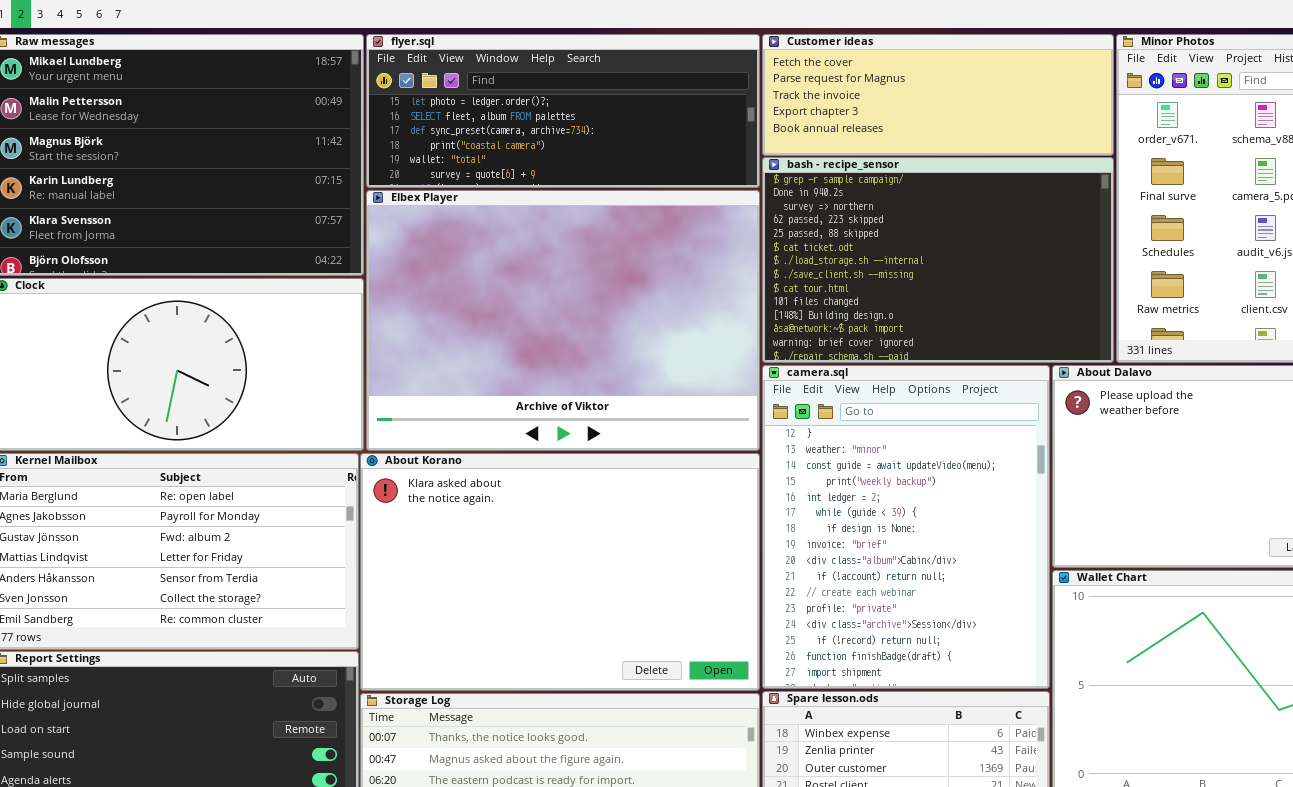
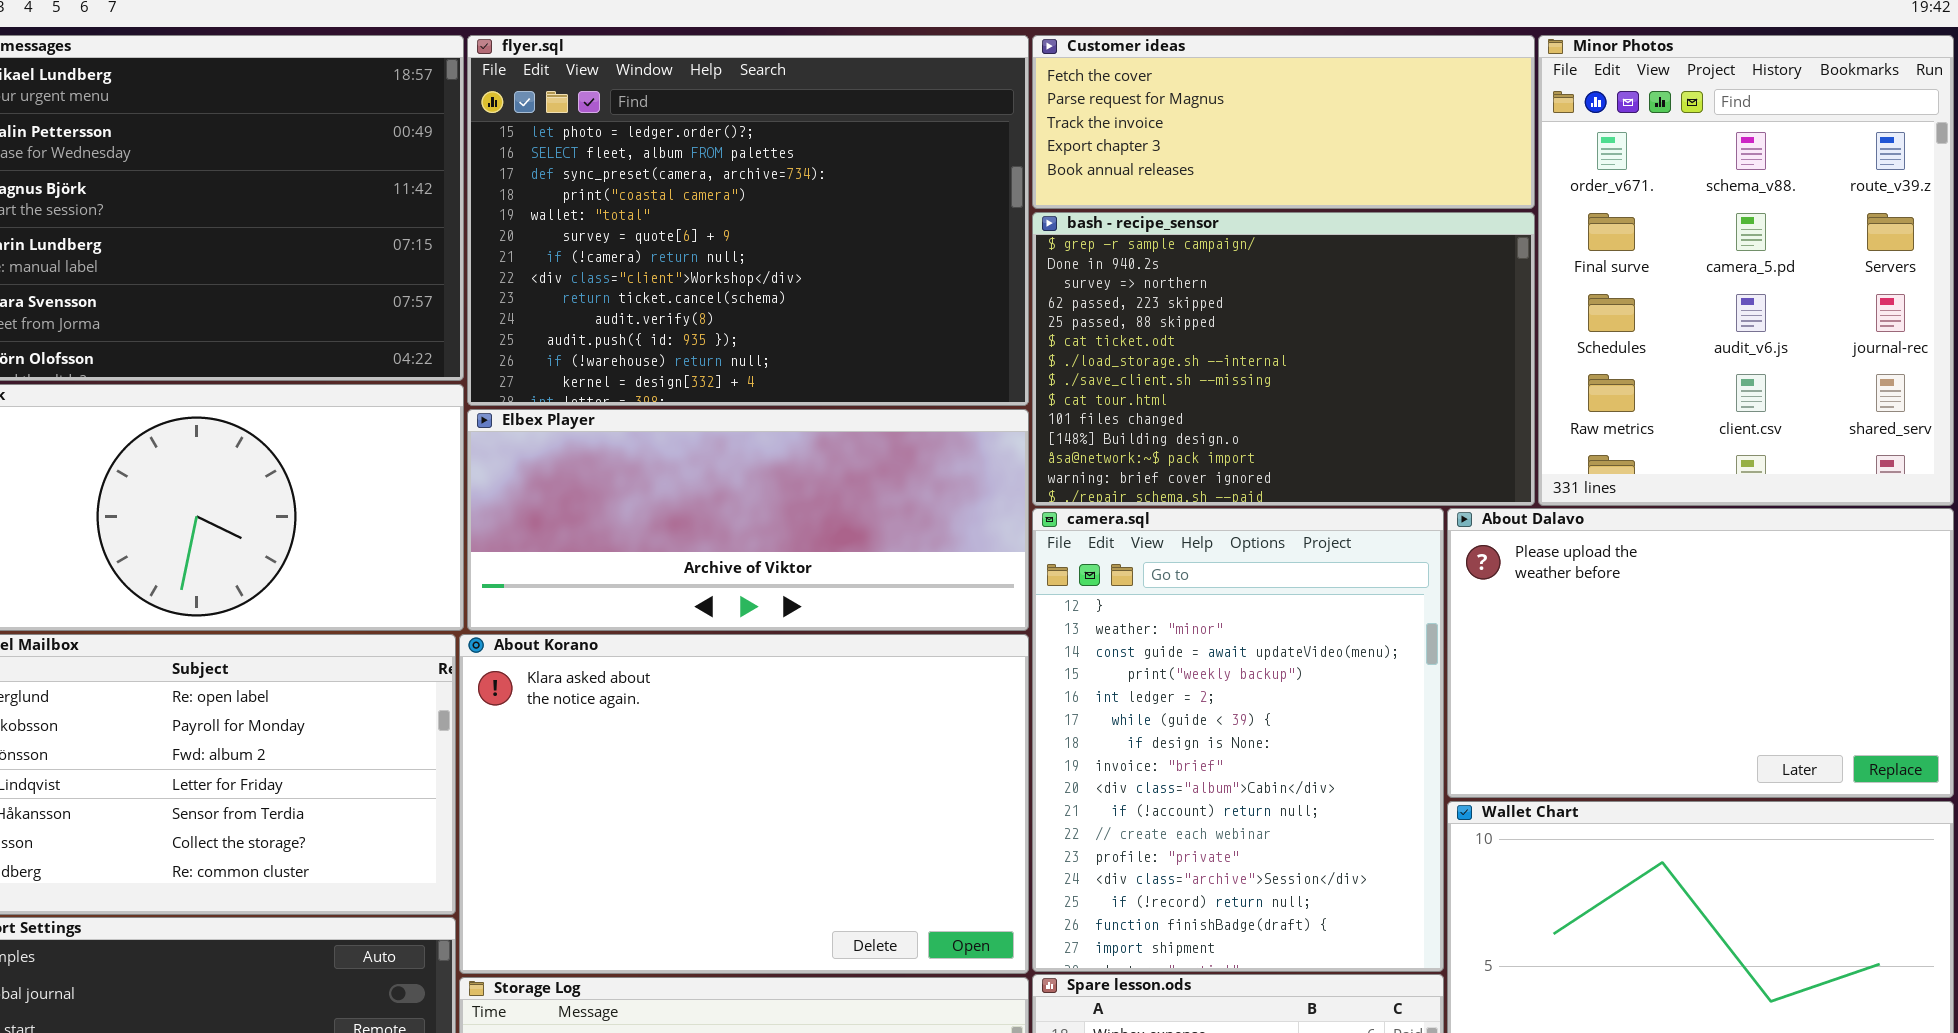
flyer.sql: [366,34,760,188] -> [467,35,1029,406], resized
Elbex Player: [366,190,760,451] -> [467,409,1029,631], resized

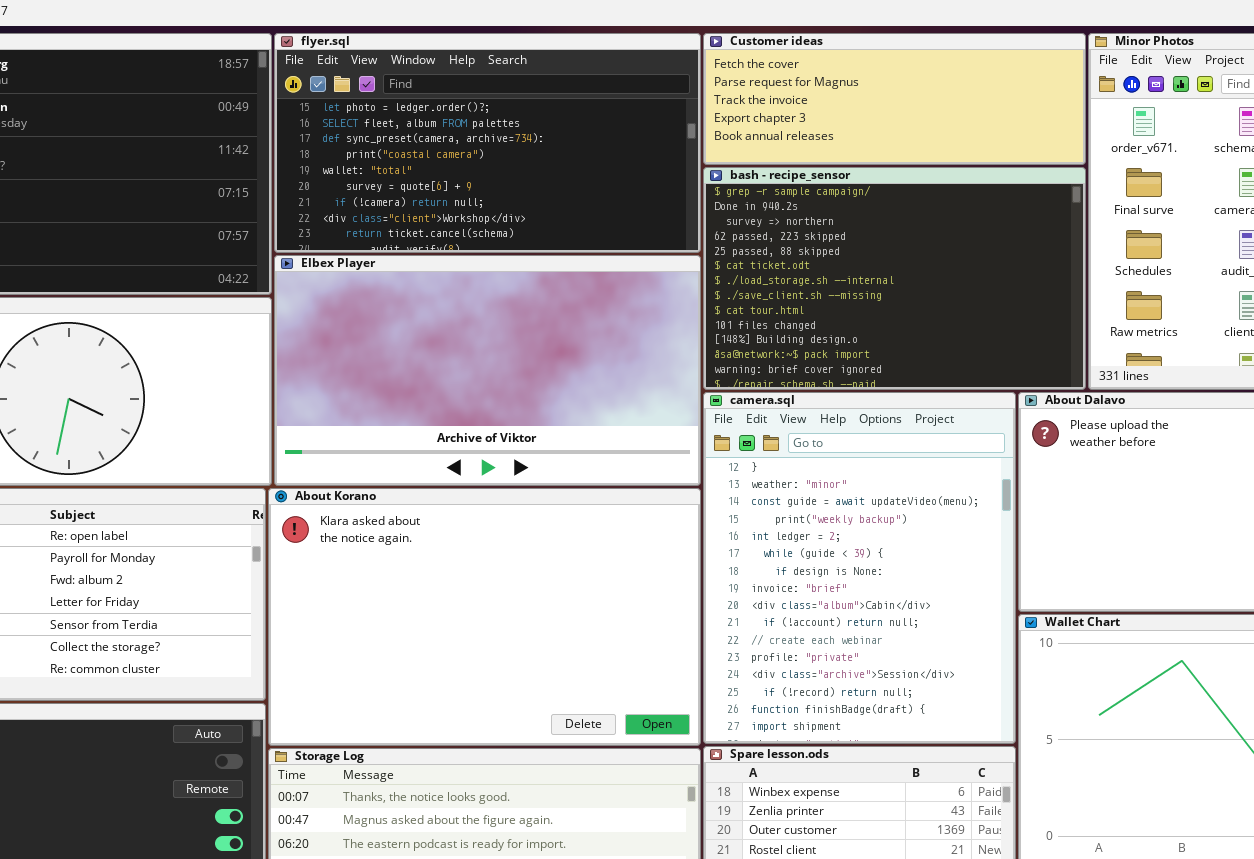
flyer.sql: [467,35,1029,406] -> [274,33,701,253], resized
Elbex Player: [467,409,1029,631] -> [274,255,701,486], resized

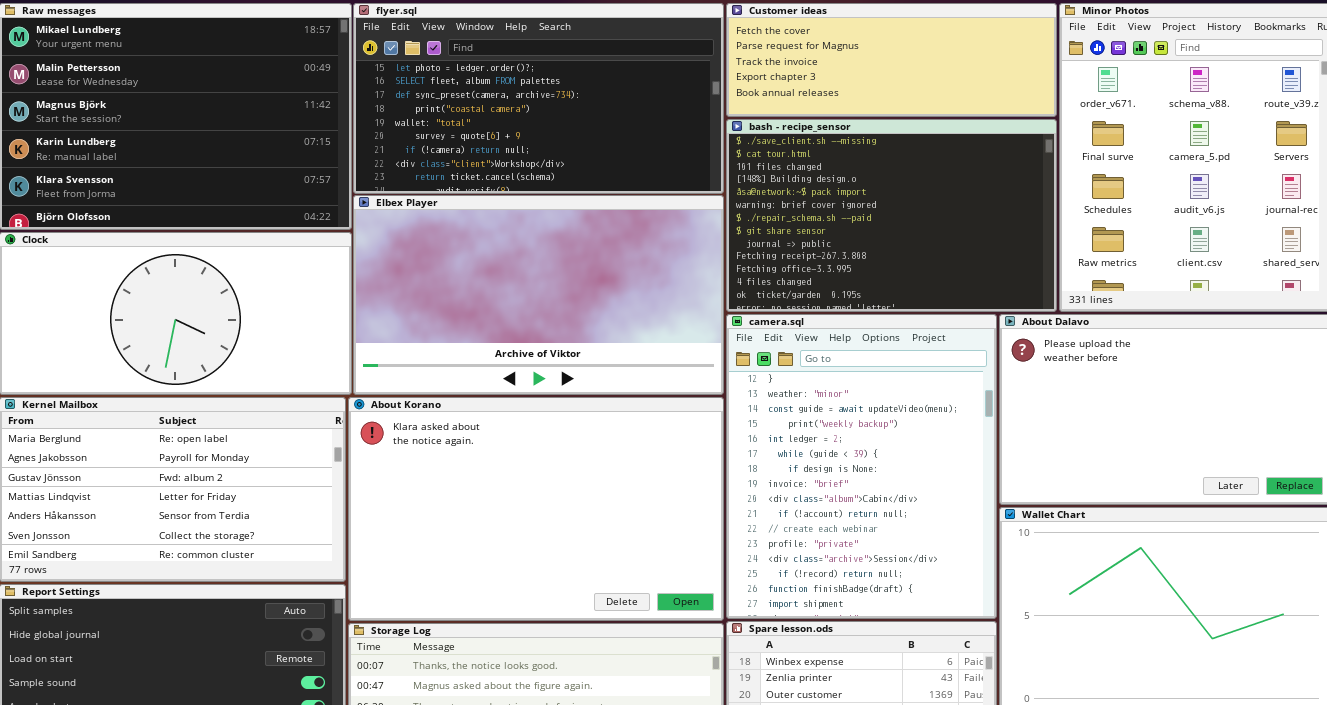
bash - recipe_sensor: [703,167,1086,390] -> [726,119,1057,312], scrolled down 7 rows

